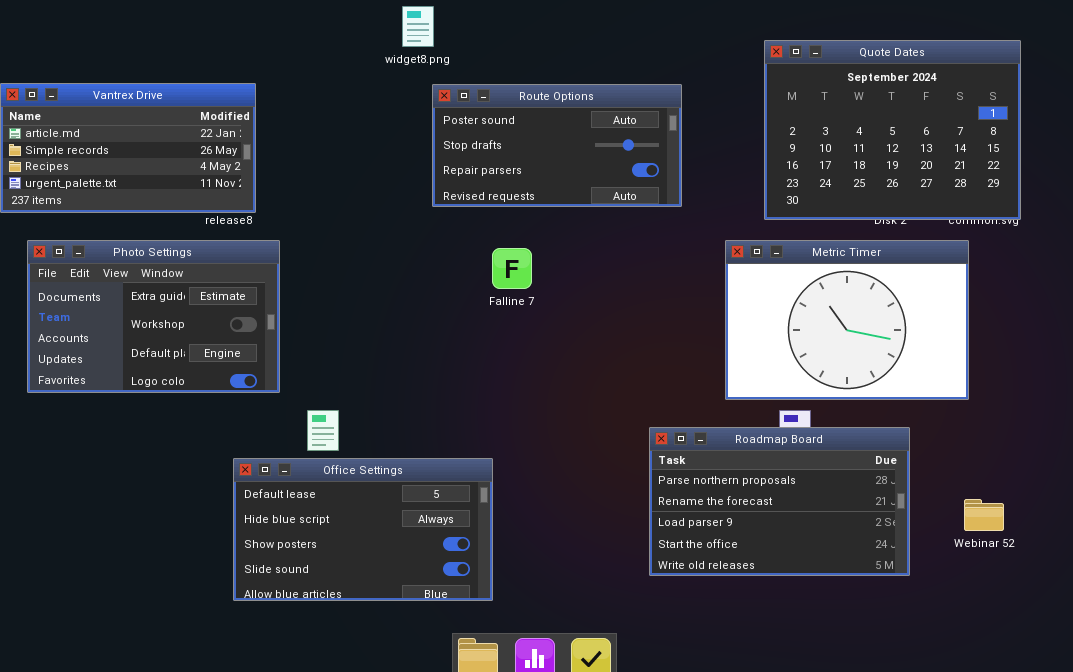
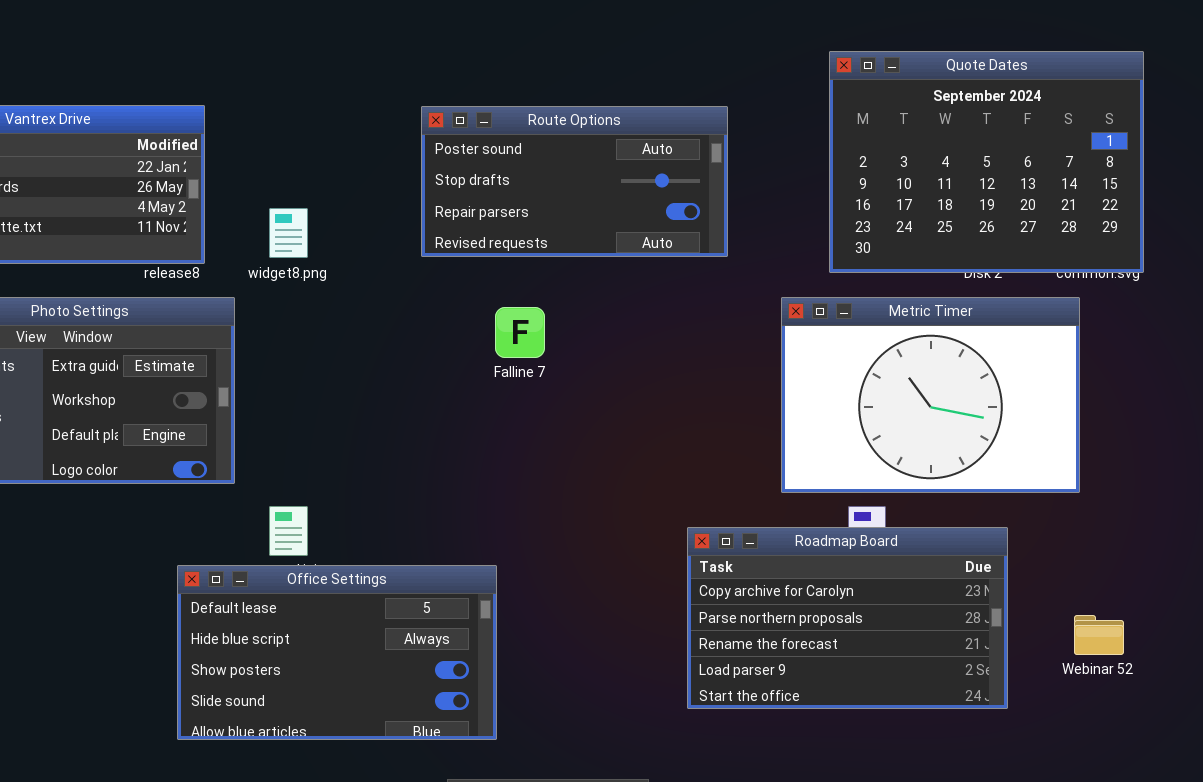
widget8.png: [402,6,434,47] -> [269,208,308,258], moved
Roadmap Board: [649,427,910,576] -> [687,527,1008,709], scrolled up 1 row

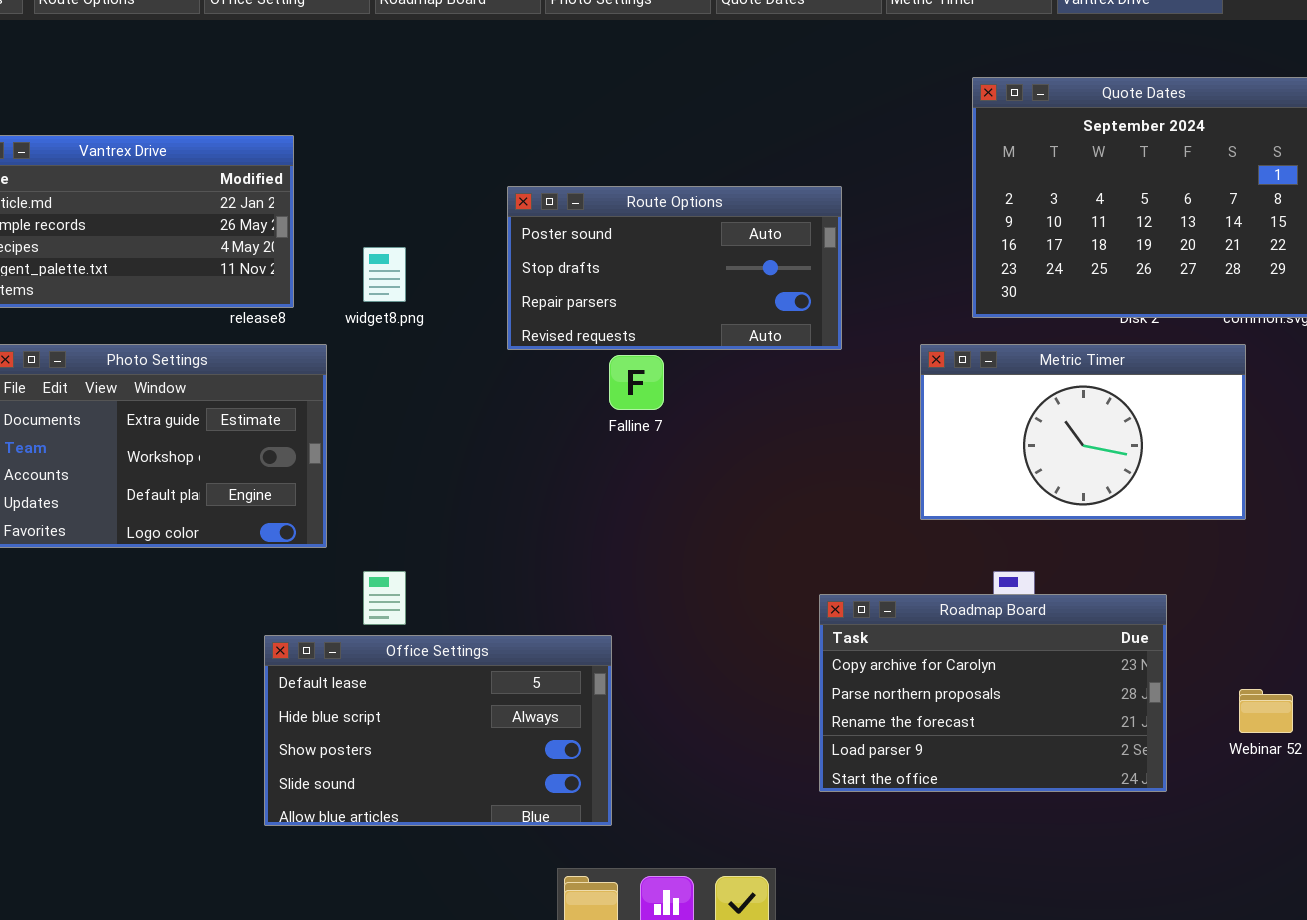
Route Options: [421,106,728,257] -> [507,186,842,350], moved
Metric Timer: [781,297,1080,493] -> [920,344,1246,520], resized

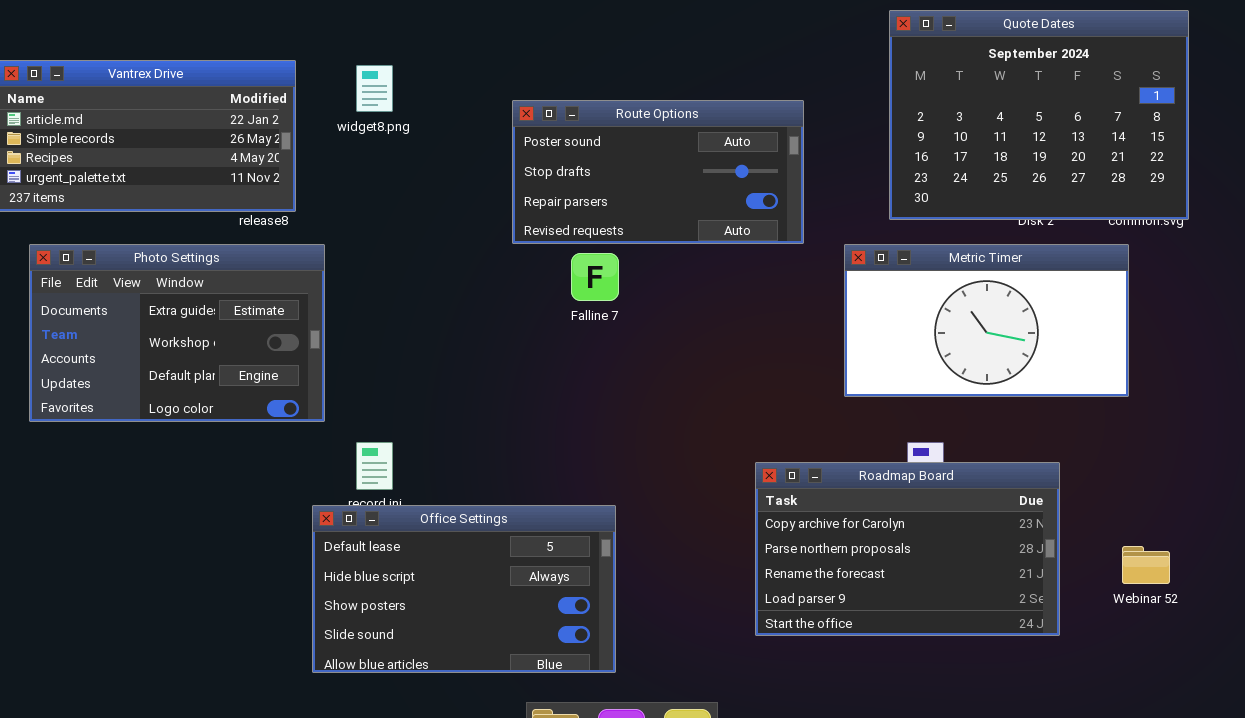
Route Options: [507,186,842,350] -> [512,100,804,244], moved
widget8.png: [363,247,406,302] -> [356,65,393,112], moved
Office Settings: [264,635,612,826] -> [312,505,616,673], moved

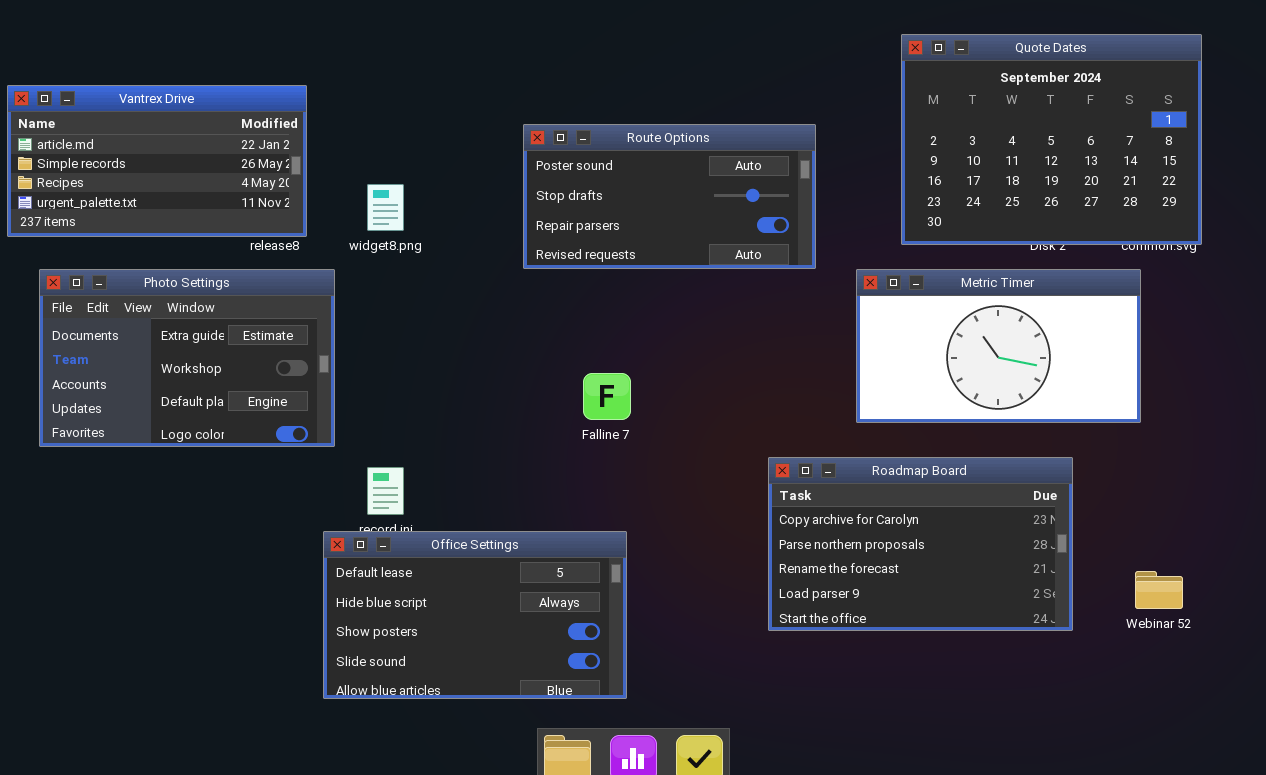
widget8.png: [356,65,393,112] -> [367,184,404,231], moved
Falline 7: [571,253,619,301] -> [583,373,631,420], moved
Roadmap Board: [755,462,1060,636] -> [768,457,1073,631], moved

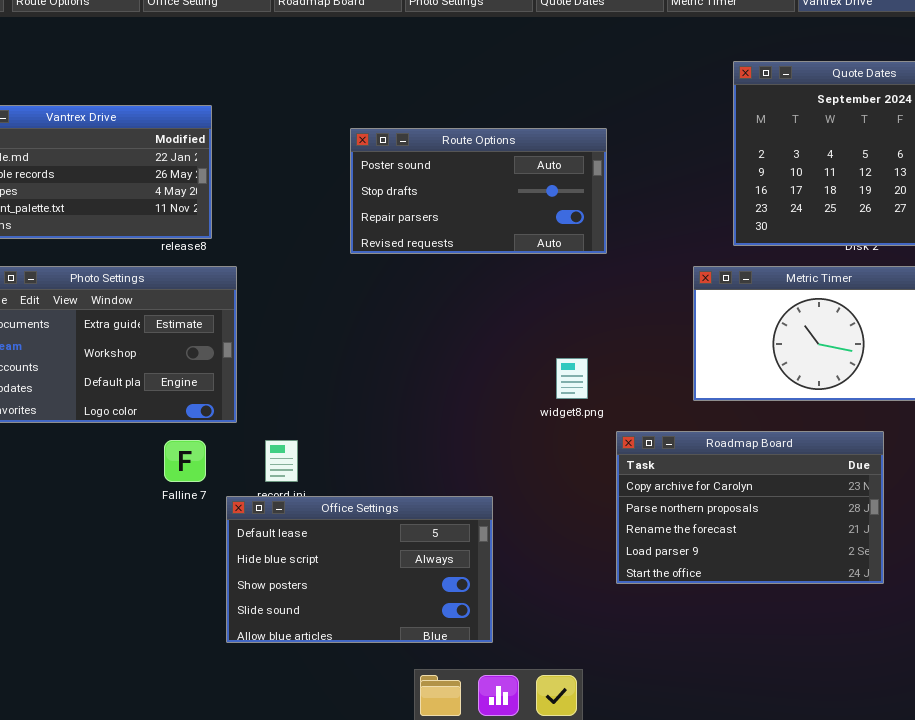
Route Options: [523,124,816,269] -> [350,128,607,254], moved
widget8.png: [367,184,404,231] -> [556,358,588,399], moved
Falline 7: [583,373,631,420] -> [164,440,206,482], moved

